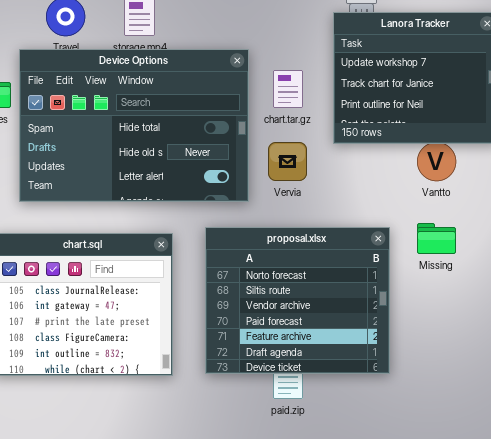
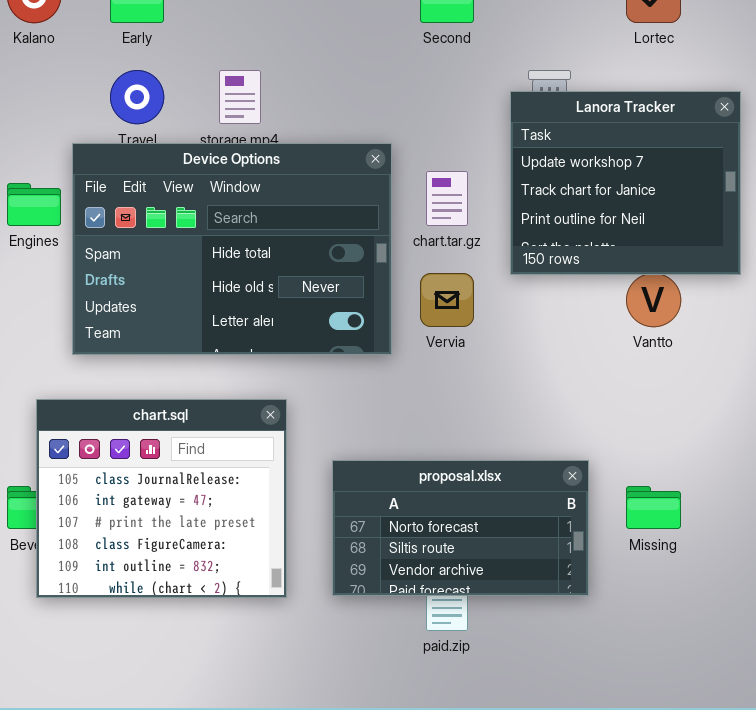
Missing: [417,223,456,254] -> [626,486,681,529], moved
proposal.xlsx: [205,227,390,374] -> [332,460,589,596], resized

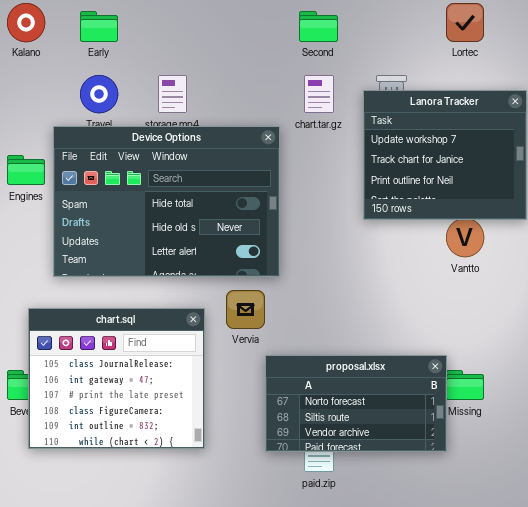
chart.tar.gz: [426,171,468,226] -> [304,75,334,113], moved
Vervia: [420,273,474,327] -> [226,290,265,329], moved
proposal.xlsx: [332,460,589,596] -> [265,355,447,452], moved

